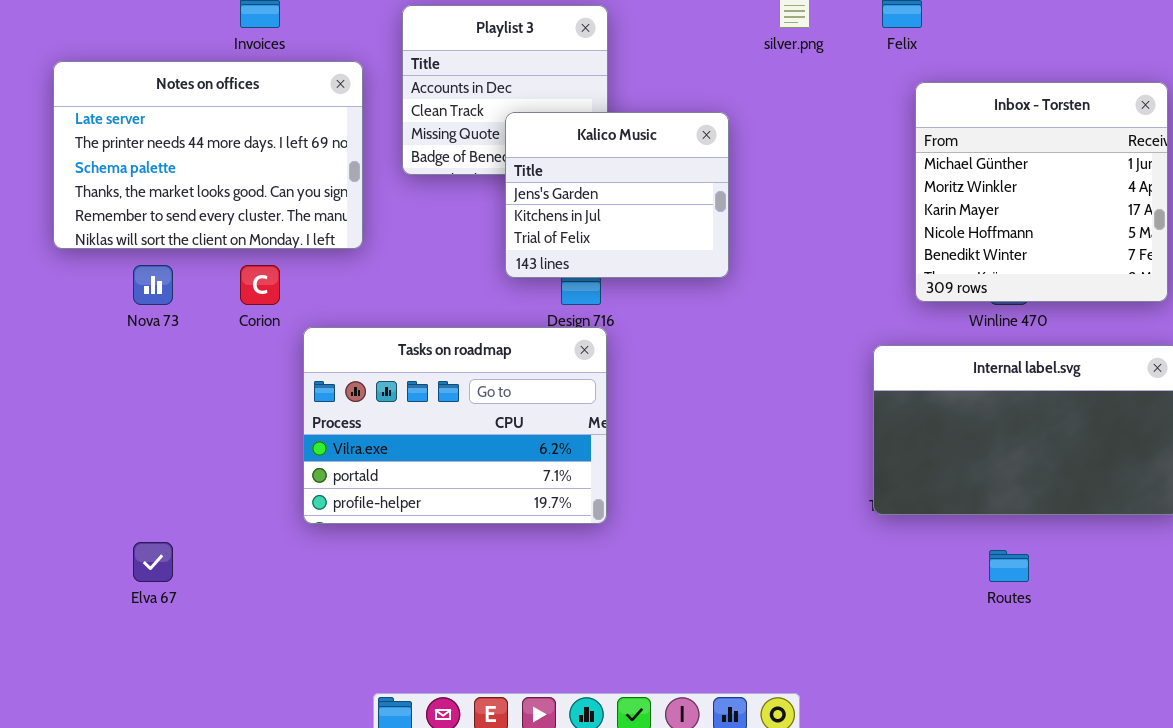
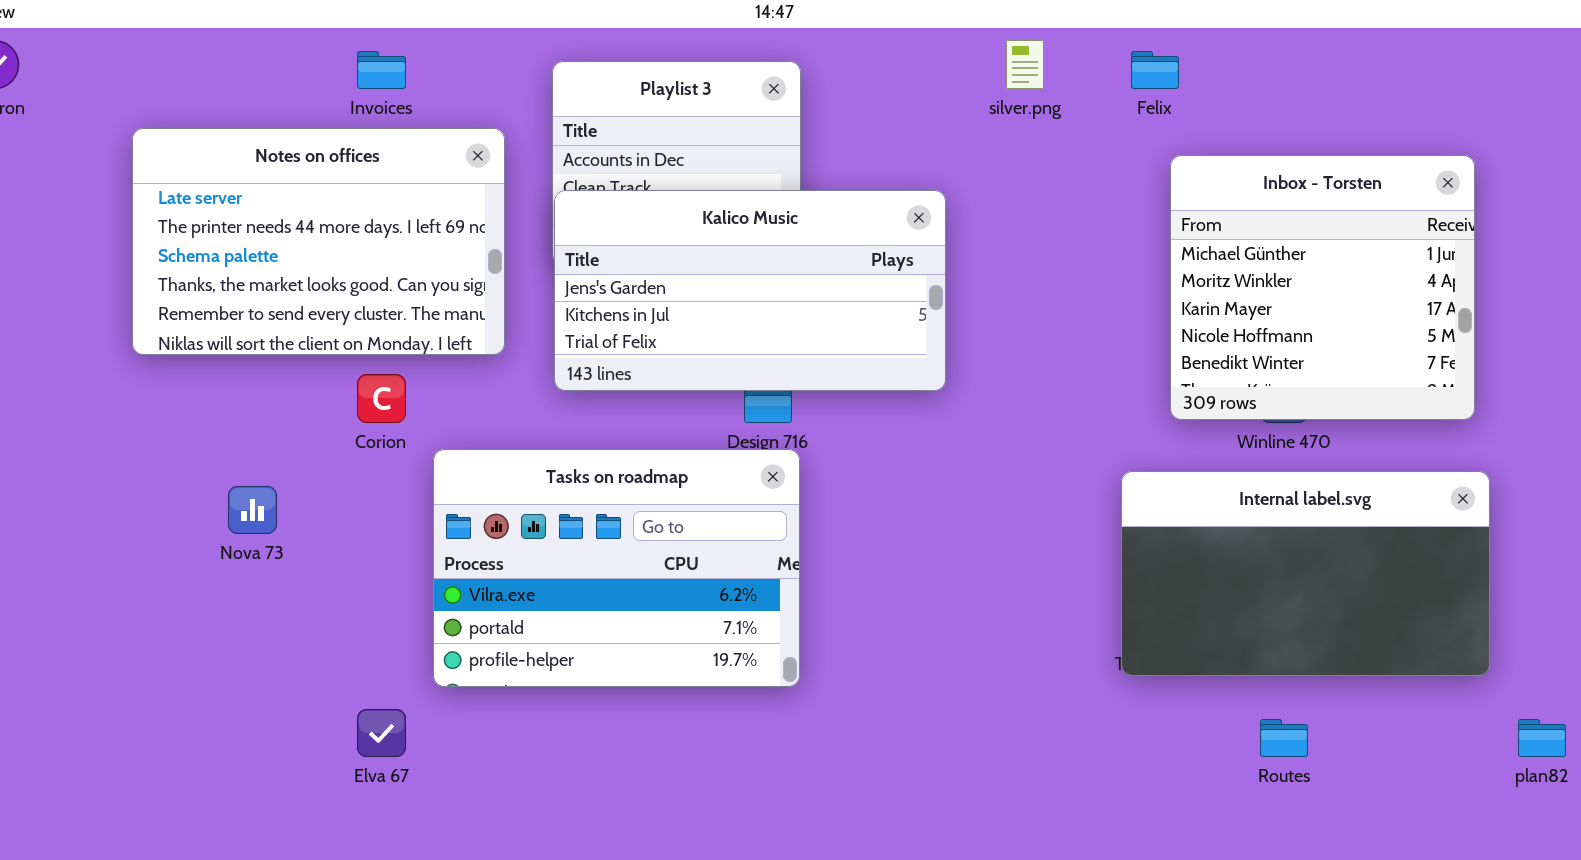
Kalico Music: [505,112,729,278] -> [554,190,946,391], resized
Nova 73: [133,265,173,305] -> [228,486,277,534], moved
Elva 67: [133,542,173,582] -> [357,709,406,757], moved

